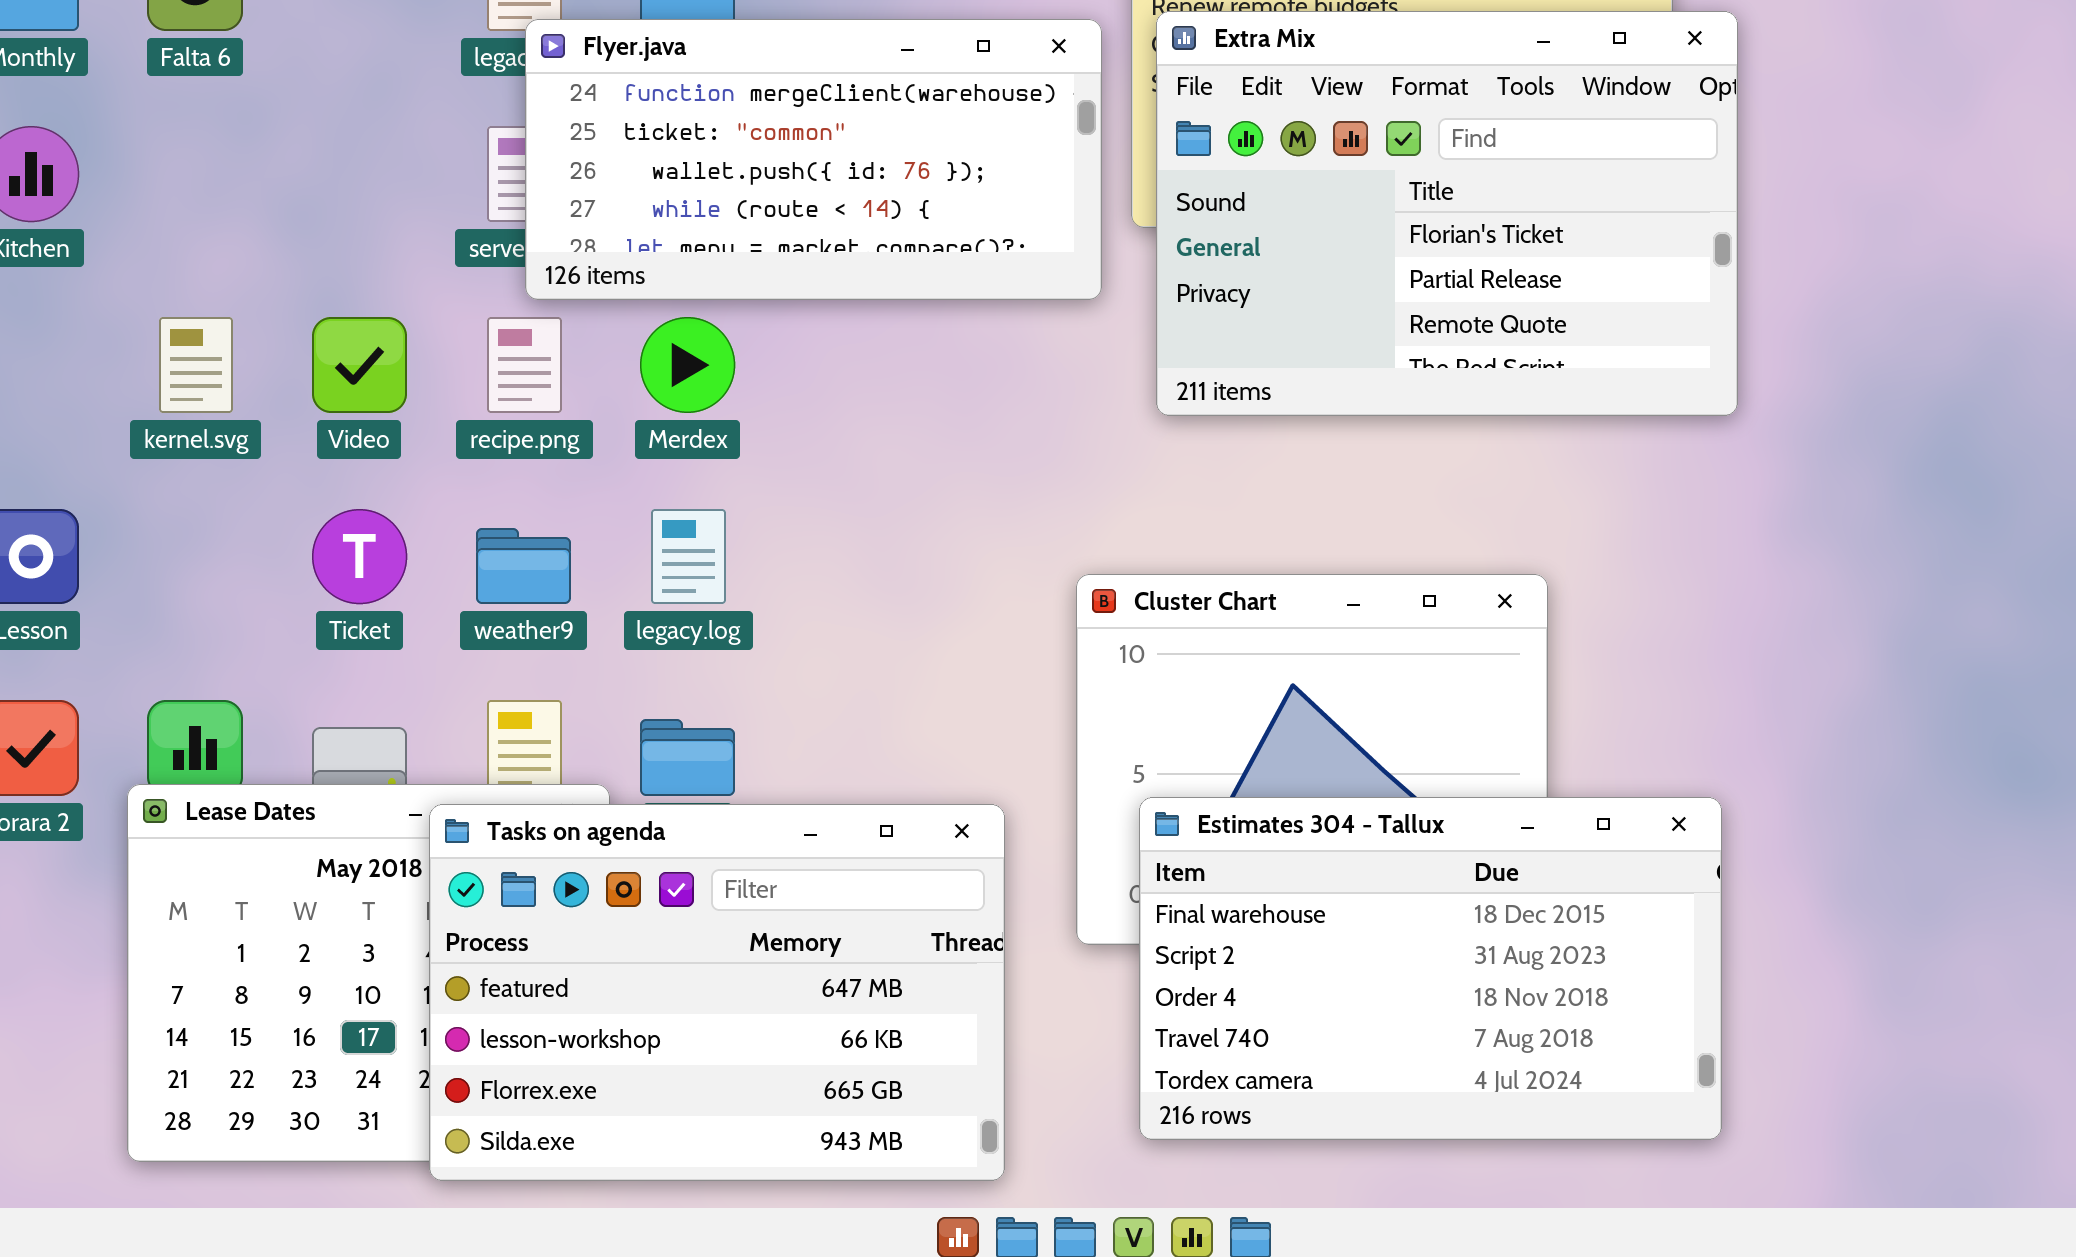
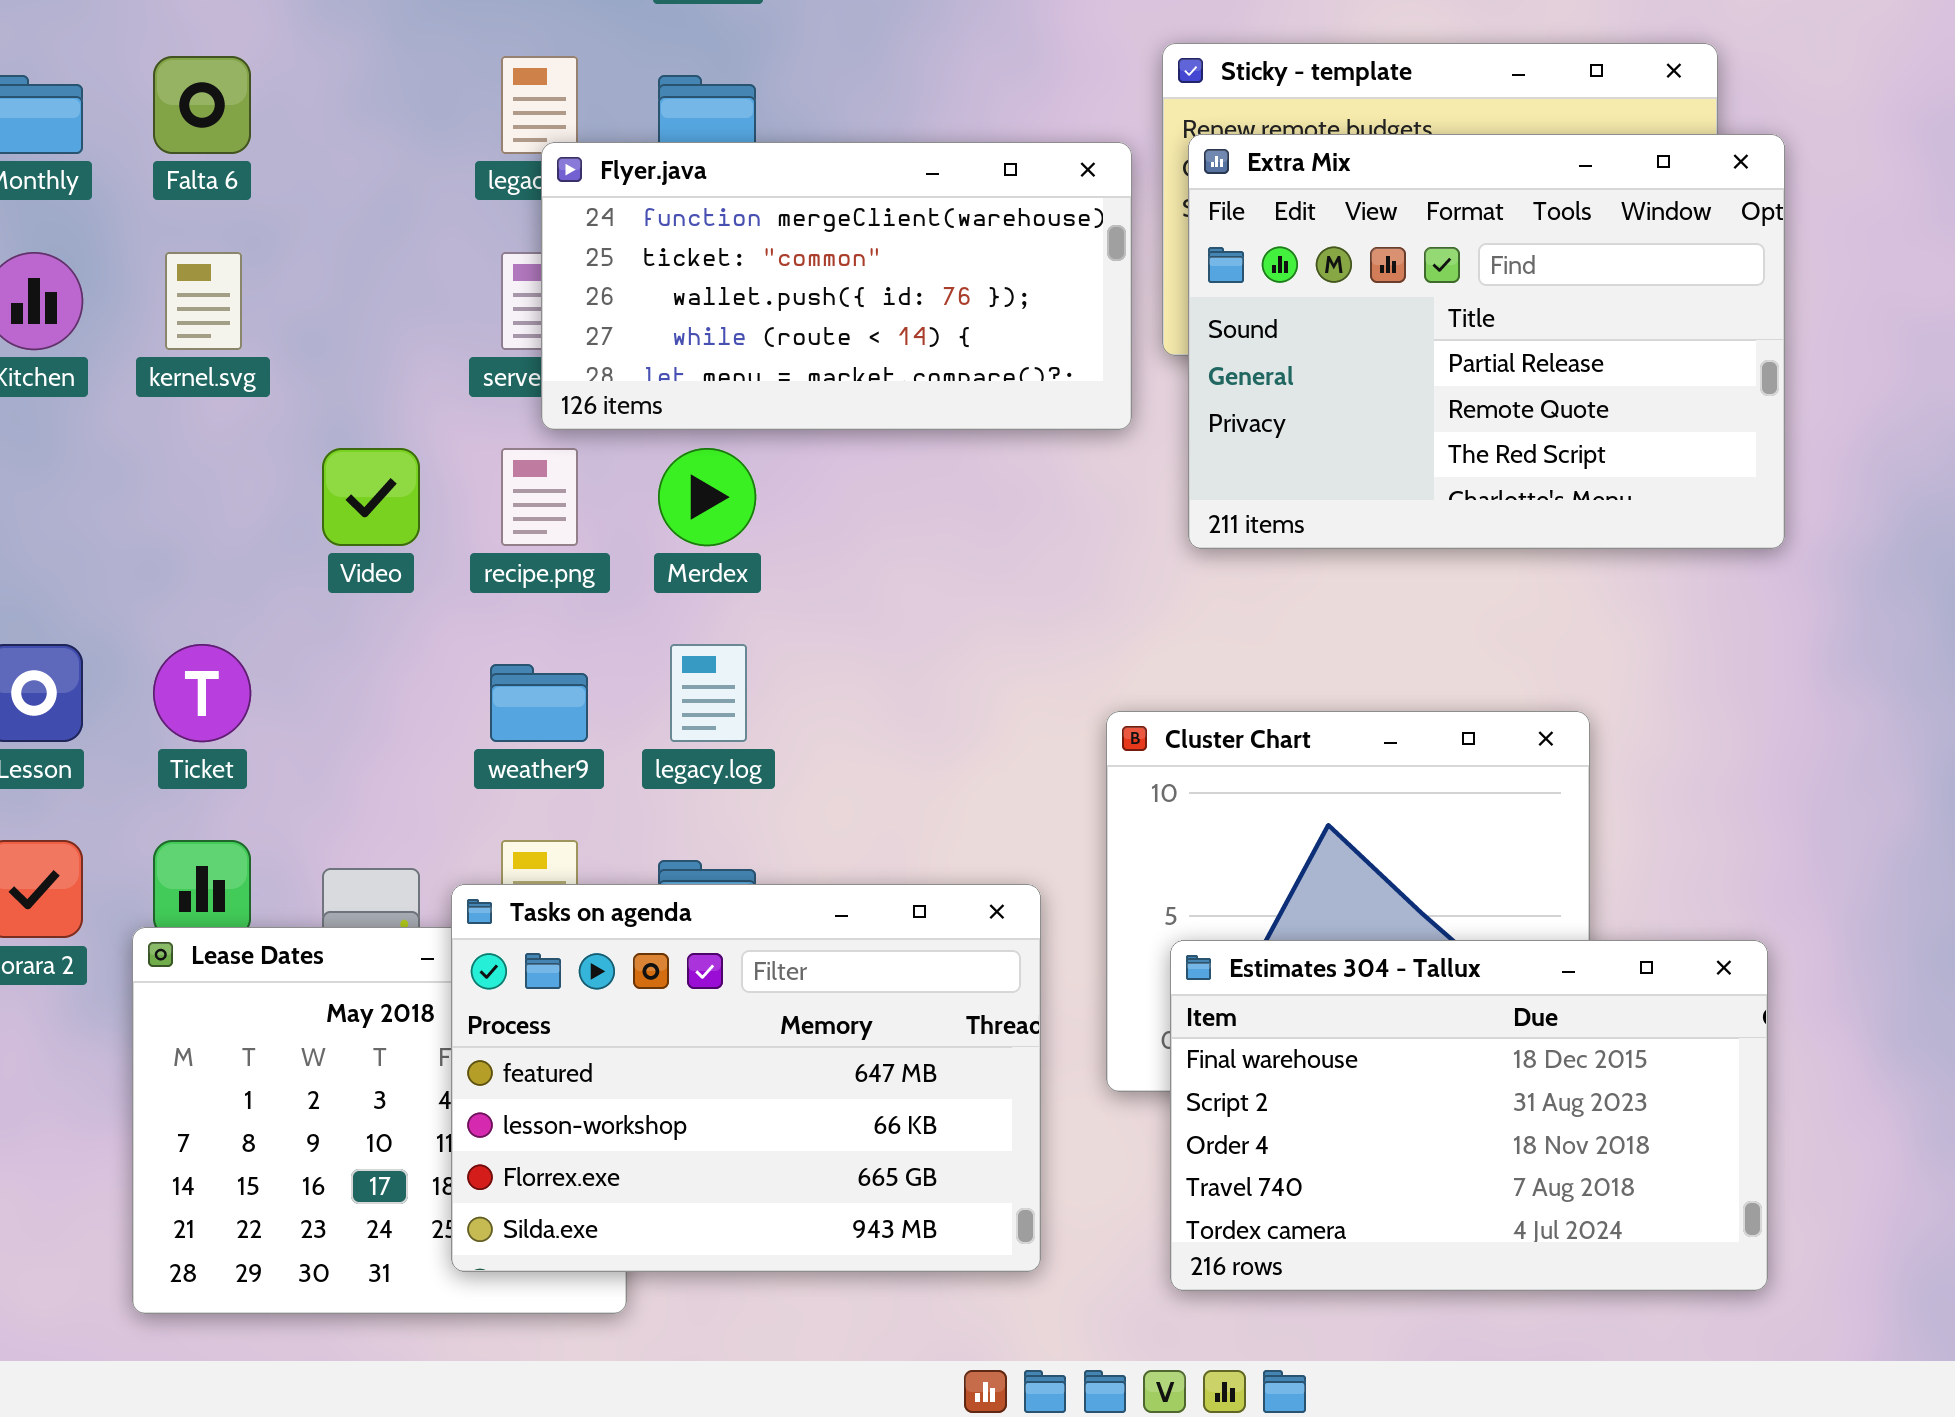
Extra Mix: [1156,11,1738,416] -> [1188,134,1785,549], scrolled down 1 row
kernel.svg: [159,317,233,413] -> [165,252,242,350], moved
Ticket: [312,509,407,604] -> [153,644,251,742], moved
Tasks on agenda: [429,804,1005,1181] -> [451,884,1041,1272], moved

